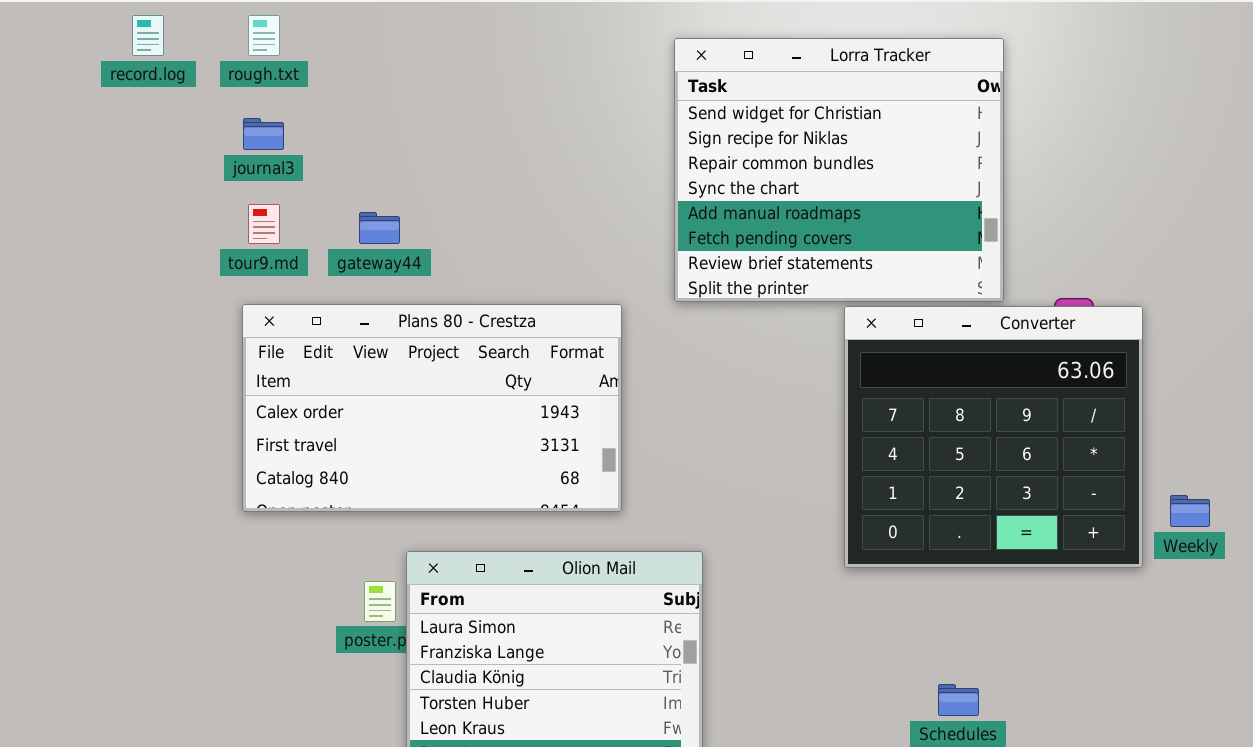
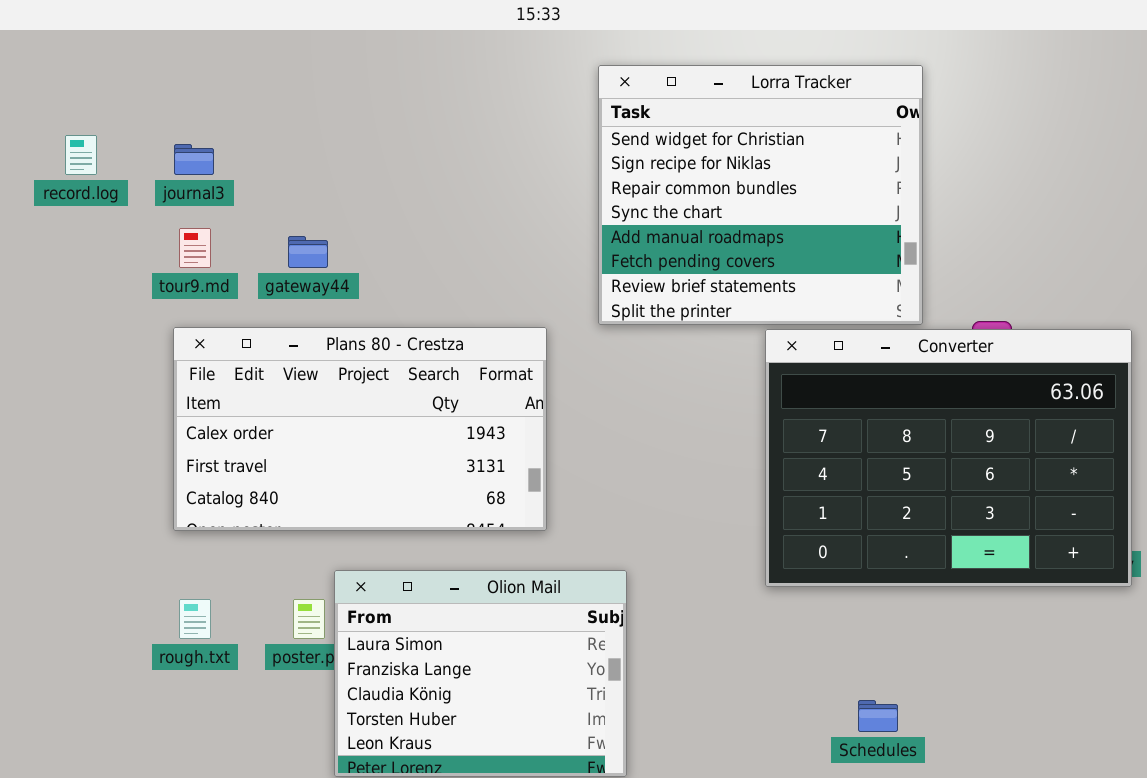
record.log: [132,15,164,56] -> [65,135,97,175], moved
rough.txt: [248,15,280,56] -> [179,599,211,639], moved
Converter: [844,306,1143,568] -> [765,329,1132,587], resized

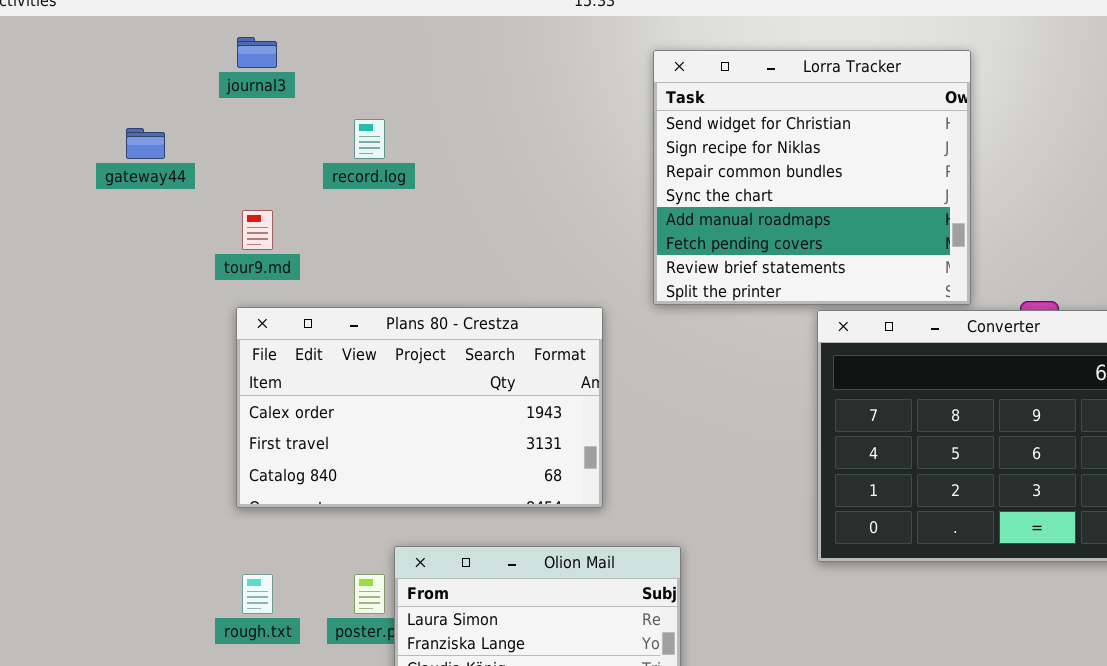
record.log: [65,135,97,175] -> [354,119,385,159], moved
journal3: [174,144,214,175] -> [237,37,277,68], moved
gateway44: [288,236,328,268] -> [126,128,165,159], moved

